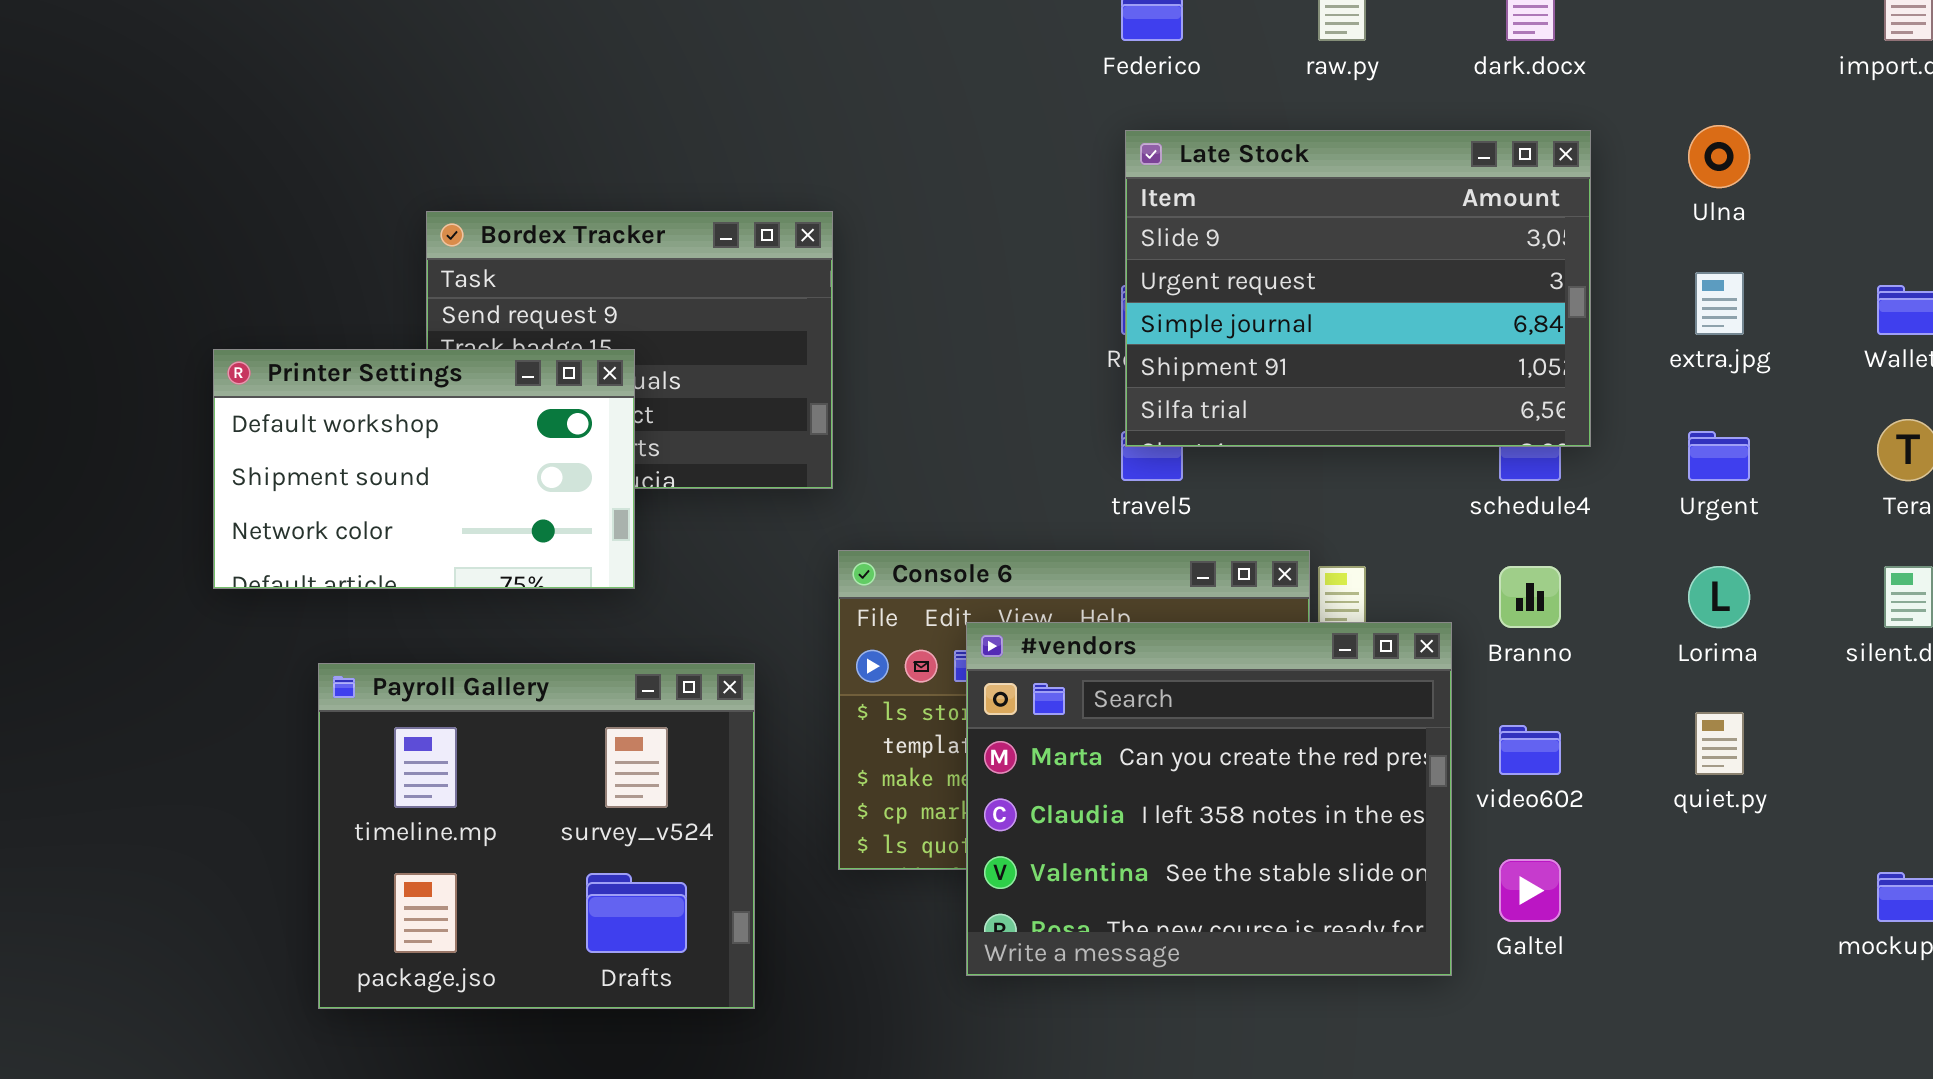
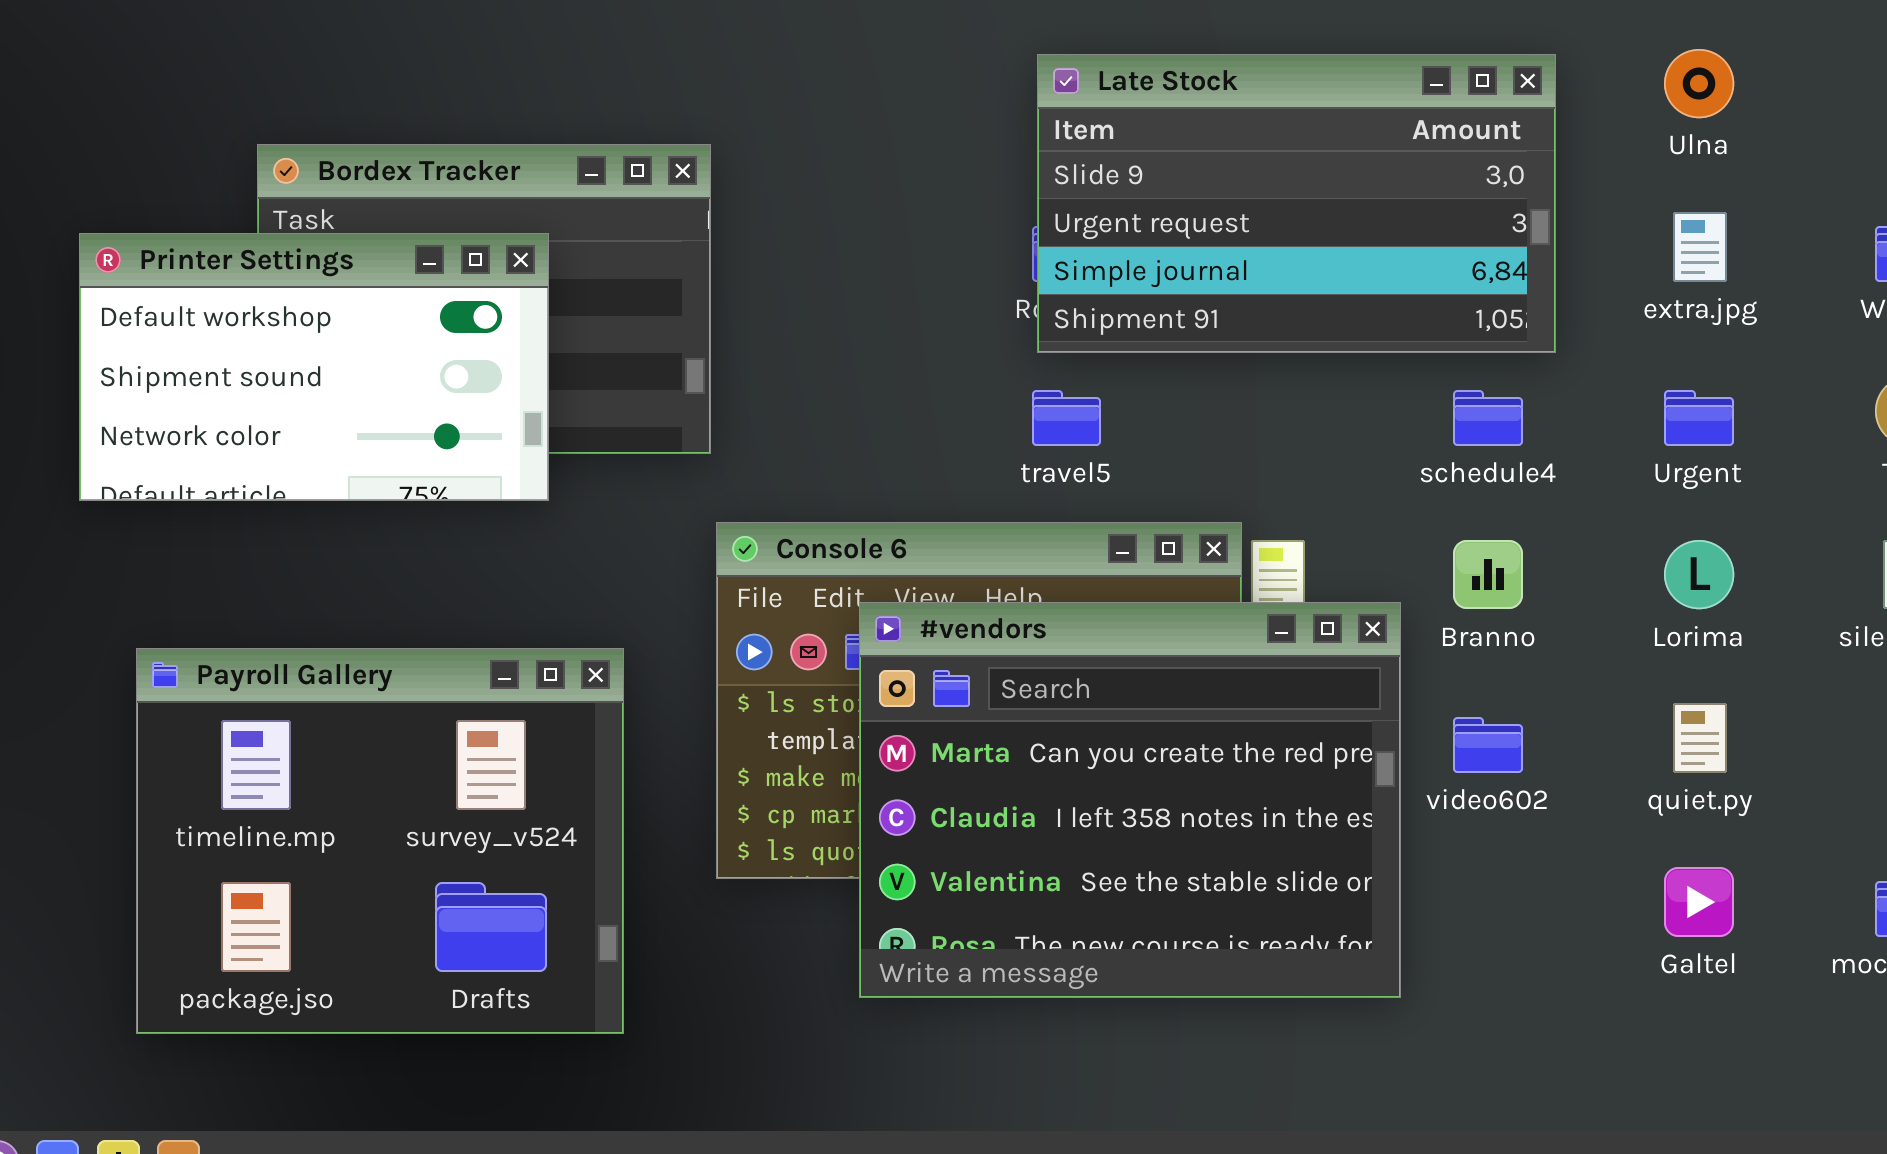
Late Stock: [1125,130,1591,447] -> [1037,54,1556,353], resized
Printer Settings: [213,349,635,589] -> [79,233,549,501], moved
Galtel: [1499,859,1561,922] -> [1664,867,1734,937], moved

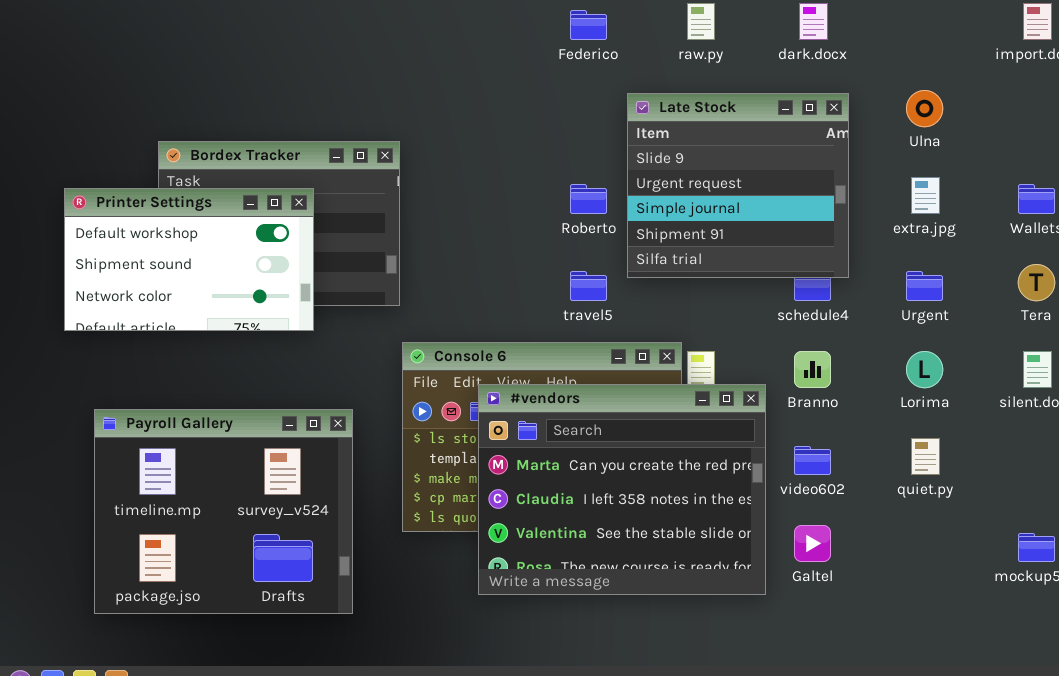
Late Stock: [1037,54,1556,353] -> [627,93,849,278], resized
Galtel: [1664,867,1734,937] -> [794,525,831,562], moved

